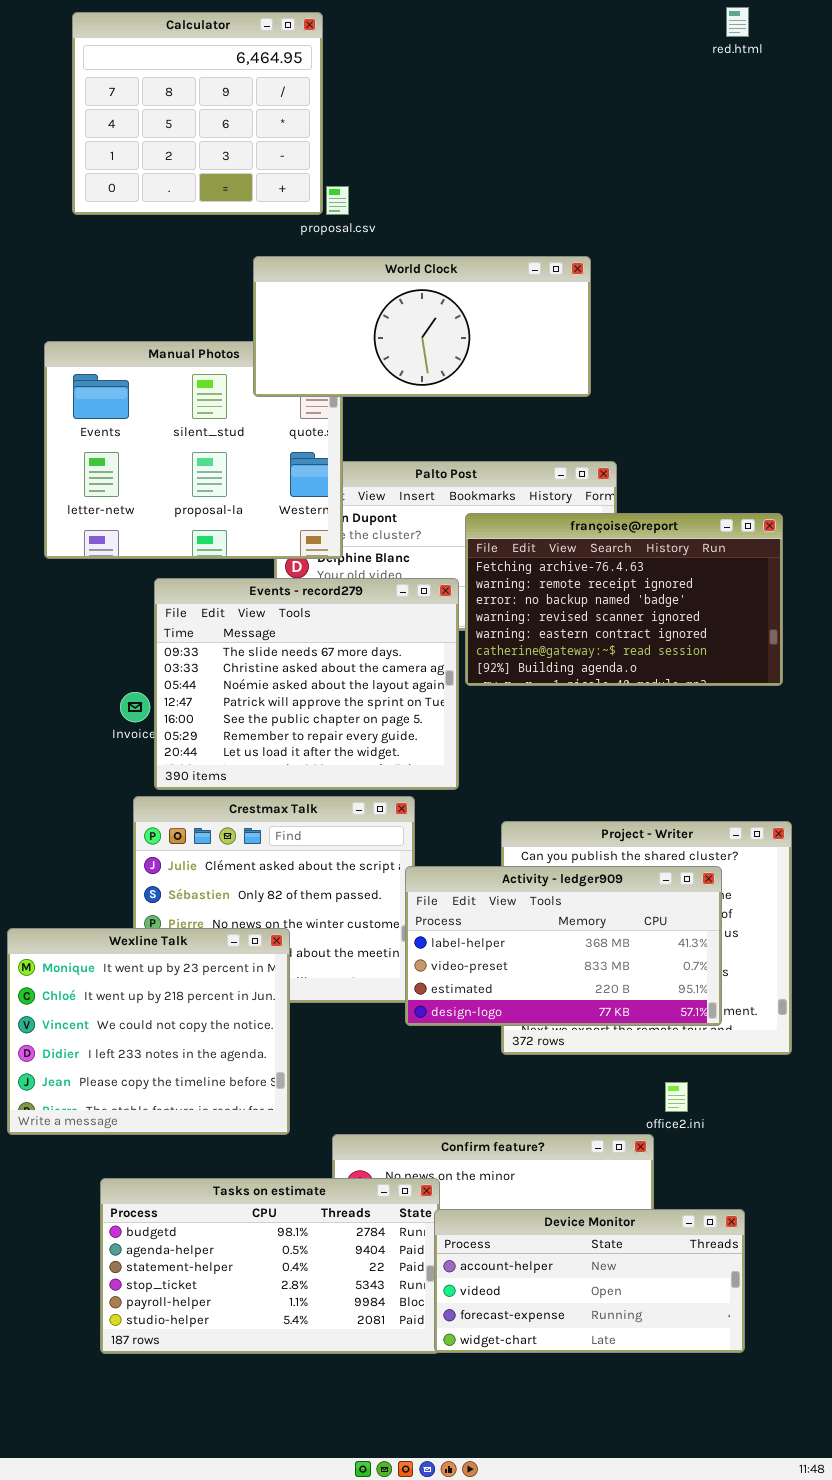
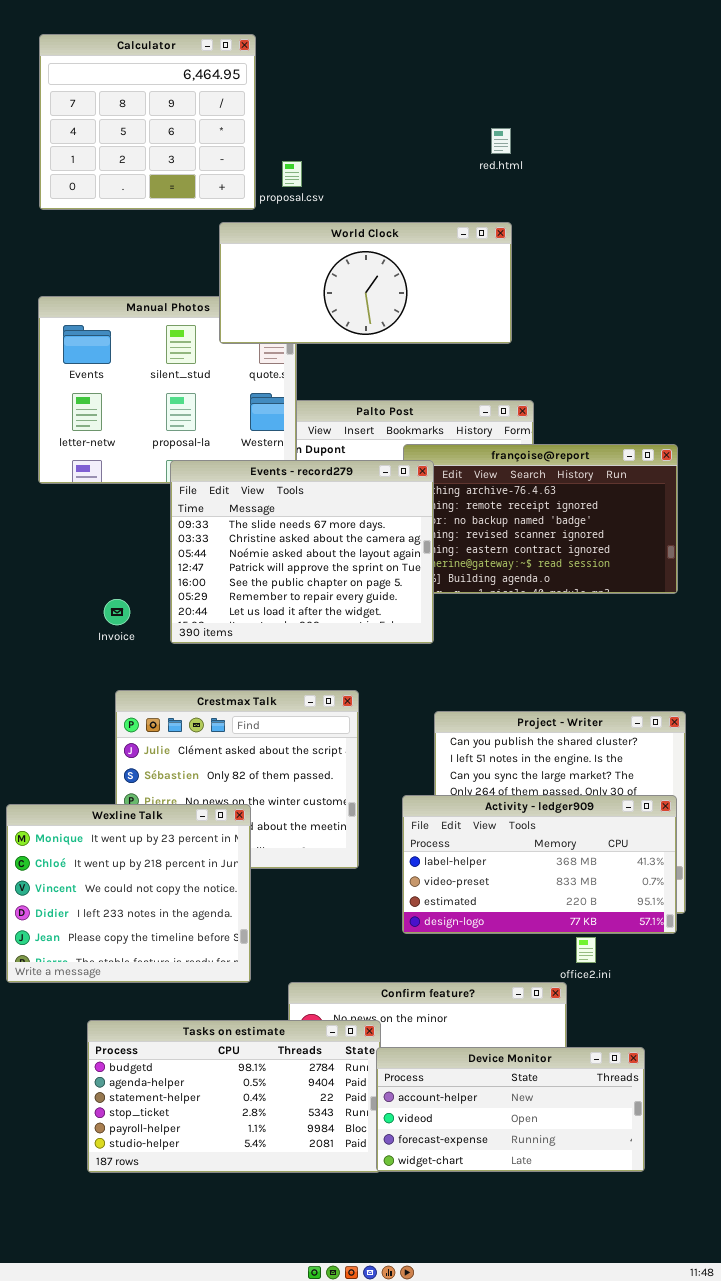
red.html: [726,7,749,37] -> [491,128,511,154], moved
Calculator: [72,12,323,215] -> [39,34,256,210], moved
Events - record279: [154,578,459,790] -> [170,460,434,644], moved
Activity - ledger909: [405,866,722,1026] -> [402,795,677,934], moved

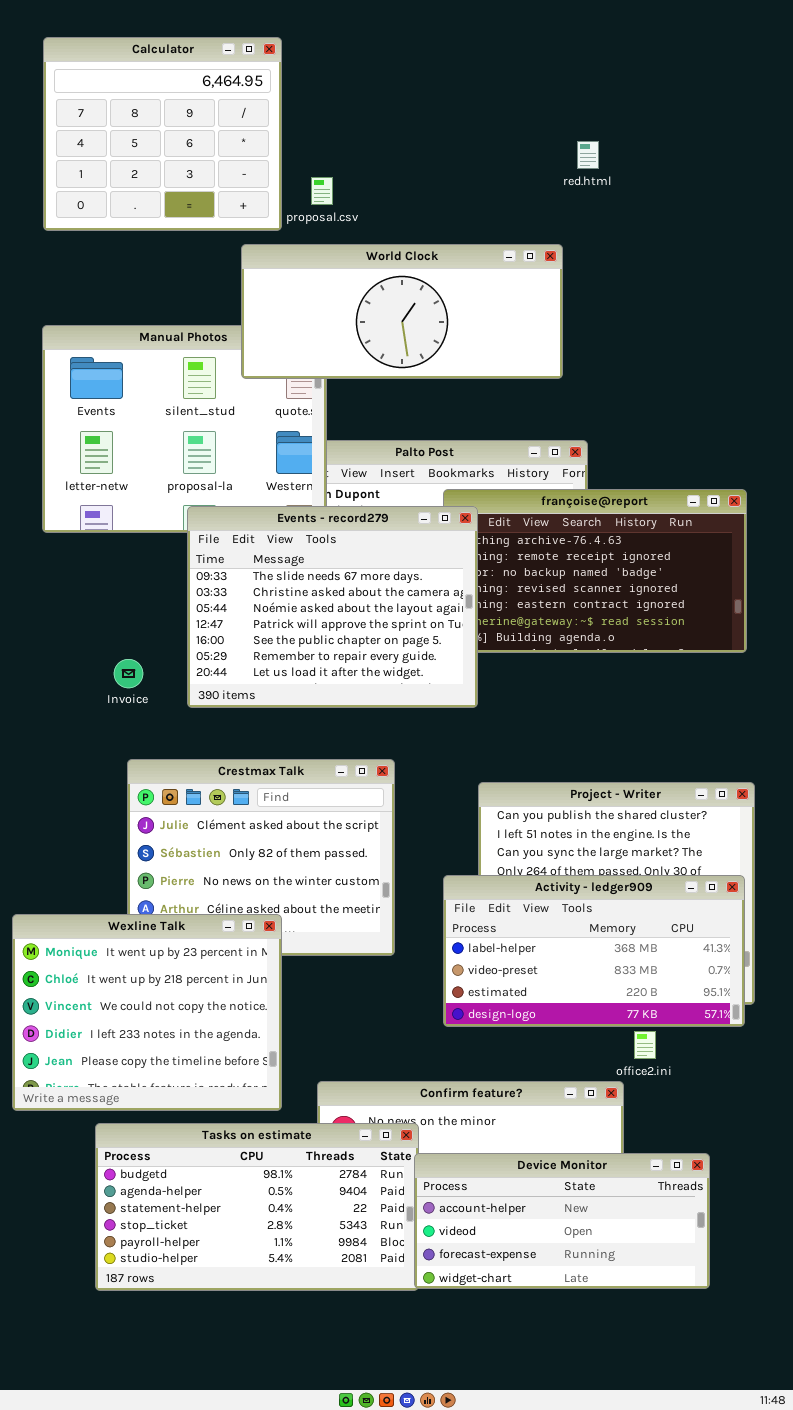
red.html: [491,128,511,154] -> [577,141,599,169], moved
Wexline Talk: [6,804,251,983] -> [12,914,282,1111], moved

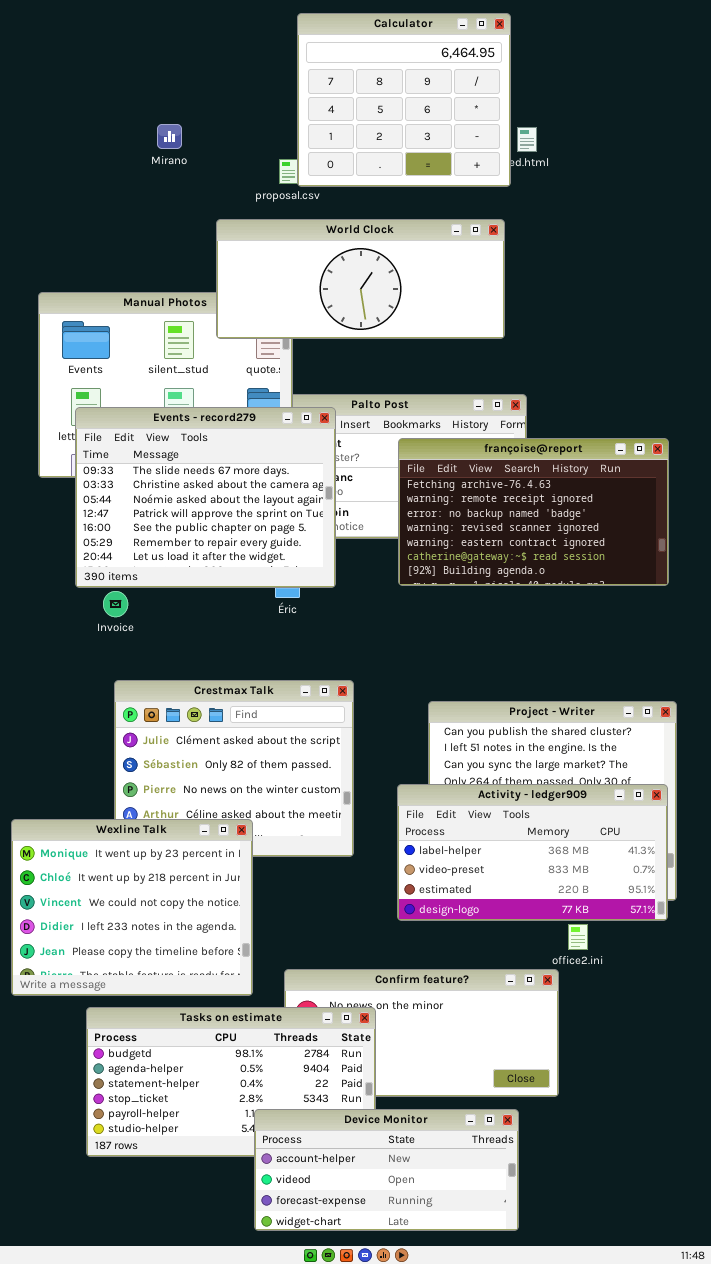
Calculator: [43,37,282,231] -> [297,13,511,187], moved
Events - record279: [187,506,478,708] -> [75,407,336,588], moved
Device Monitor: [414,1153,710,1289] -> [254,1109,519,1231], moved

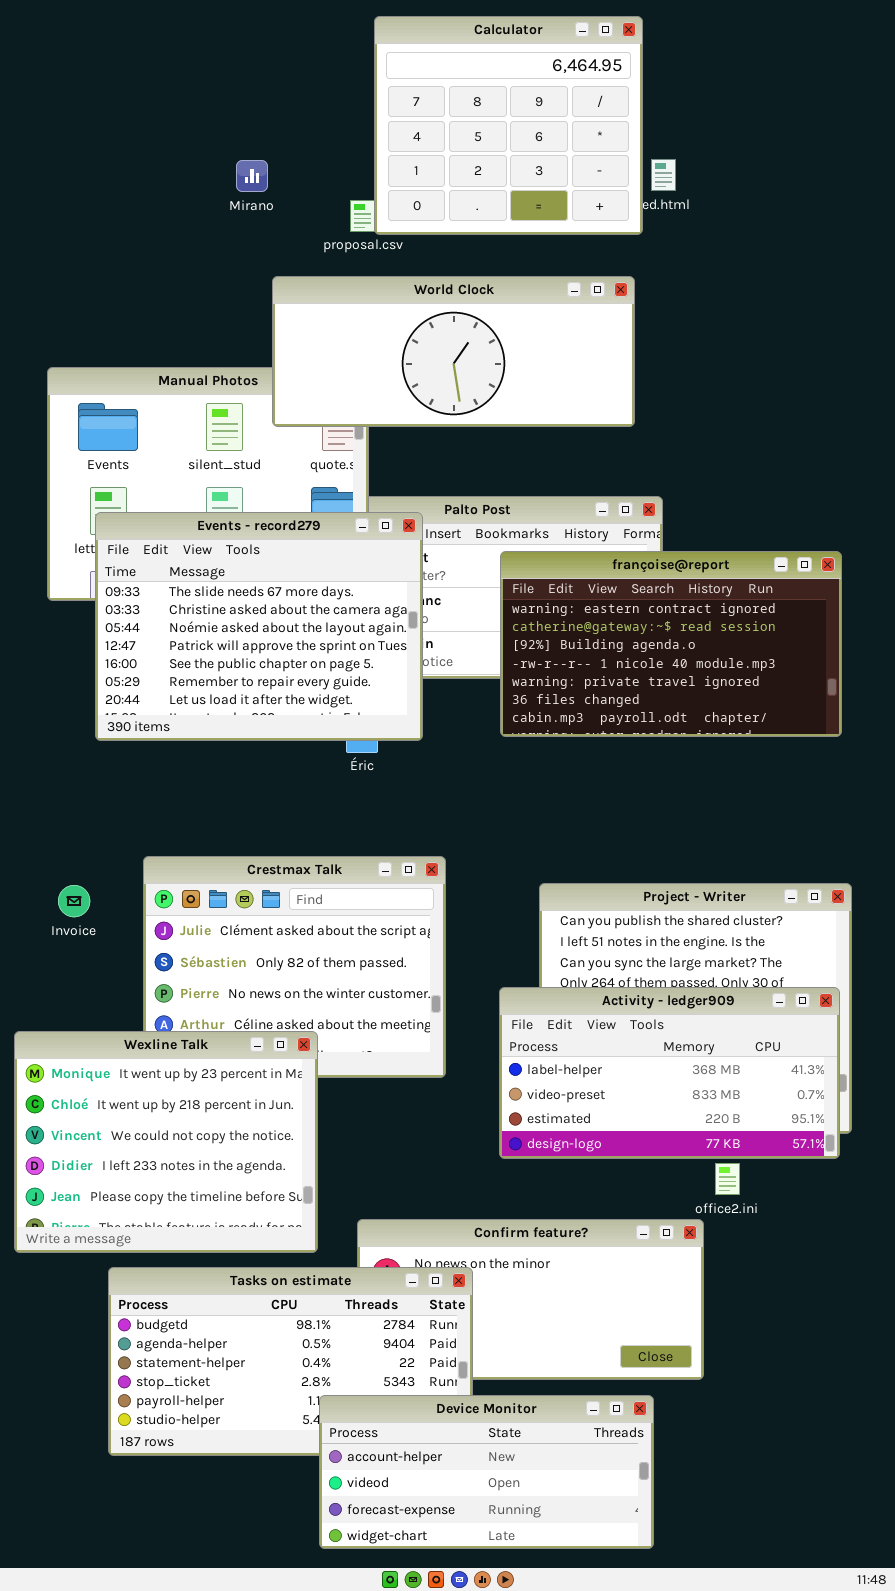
Mirano: [157,124,182,149] -> [236,160,268,192], moved
françoise@report: [398,438,669,586] -> [500,551,842,737], scrolled down 4 rows
Invoice: [103,591,128,617] -> [58,885,90,917], moved

